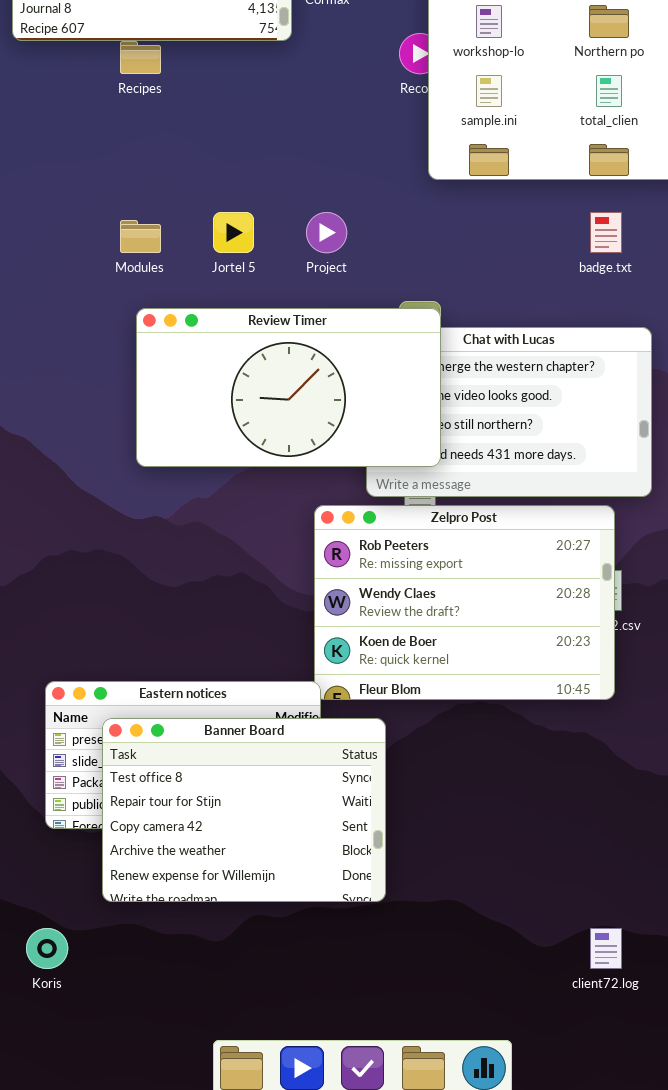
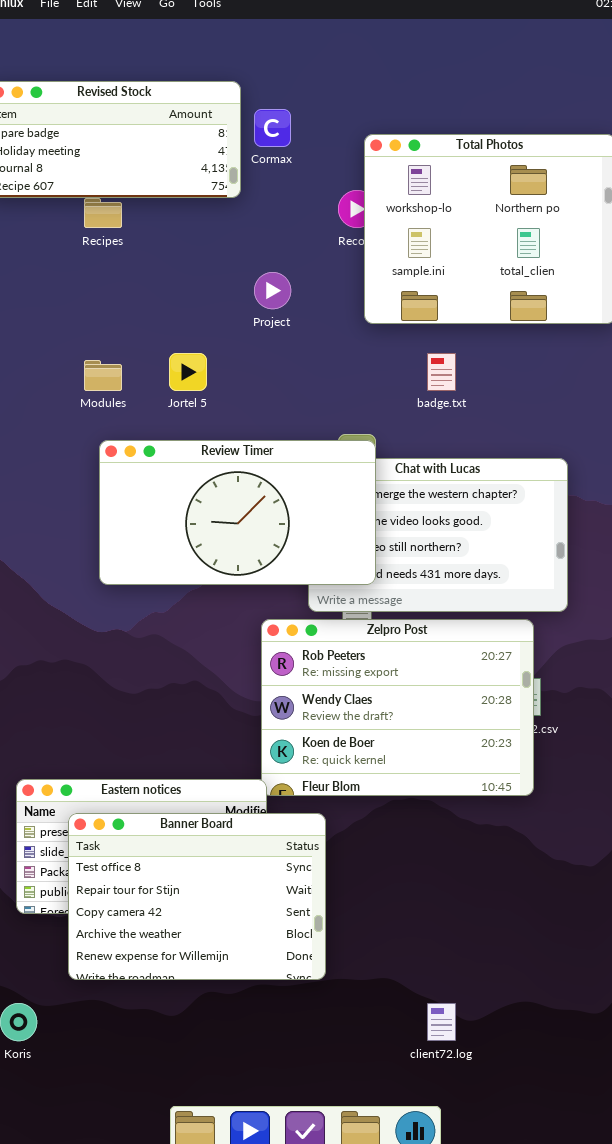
Project: [306,212,347,253] -> [254,272,291,309], moved
badge.txt: [590,212,622,253] -> [427,353,456,391], moved
client72.log: [590,928,622,969] -> [427,1003,456,1041], moved

